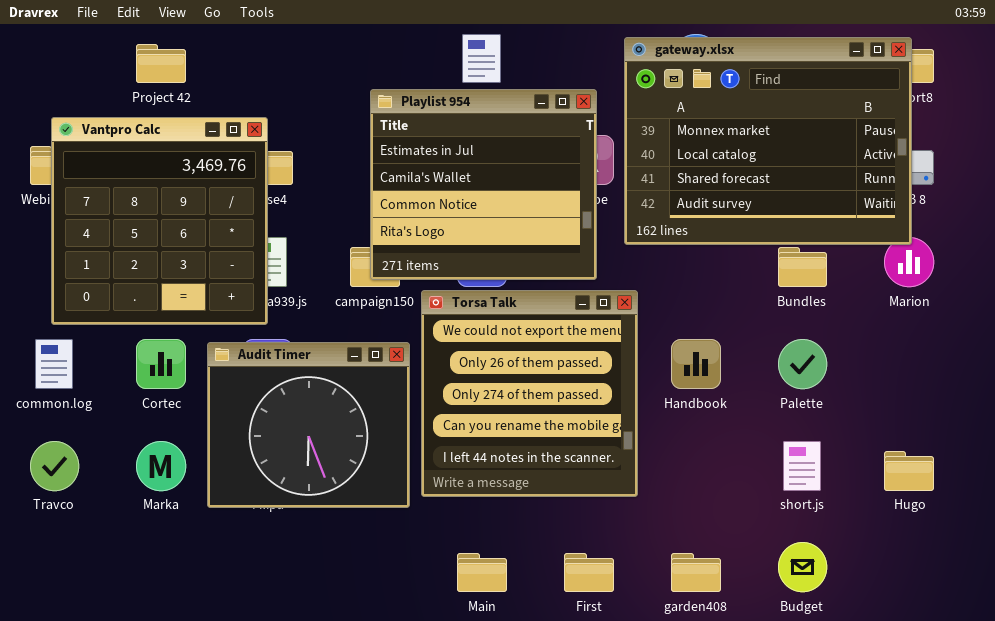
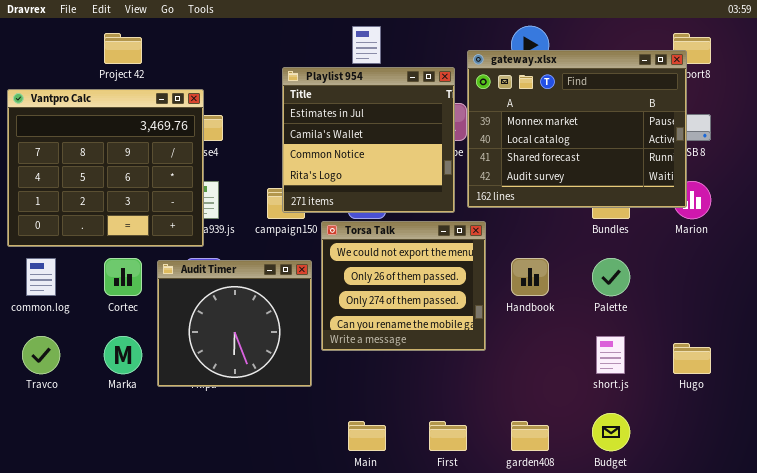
gateway.xlsx: [624,37,912,245] -> [467,50,687,208], moved
Vantpro Calc: [51,117,268,325] -> [7,89,204,247], resized
Torsa Talk: [421,290,638,497] -> [321,221,486,351], resized

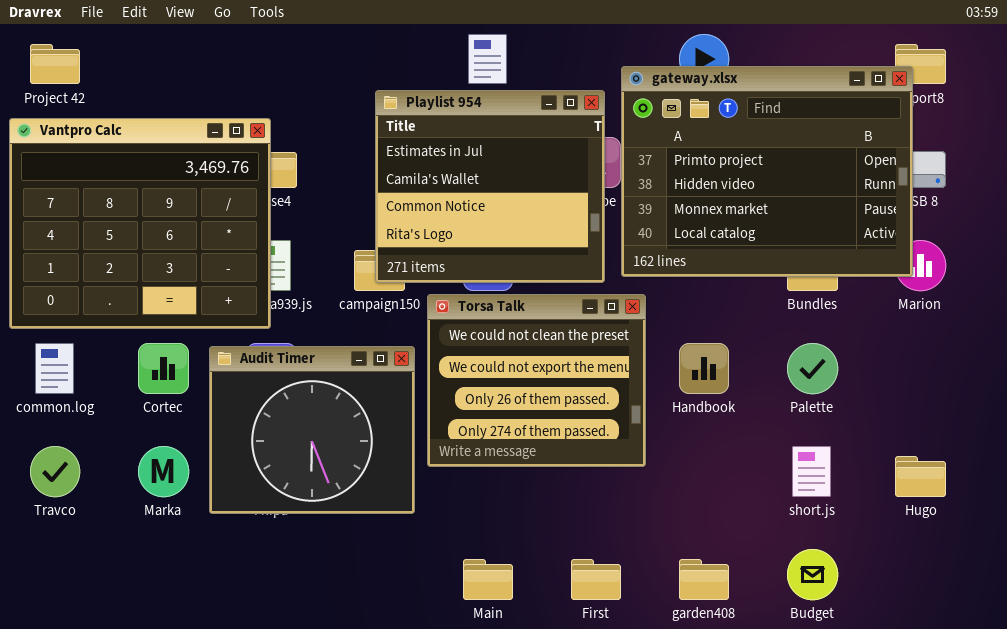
Project 42: [104,33,142,64] -> [30,44,80,84], moved
gateway.xlsx: [467,50,687,208] -> [621,66,913,277], scrolled up 2 rows
Torsa Talk: [321,221,486,351] -> [427,294,646,467], scrolled up 1 row

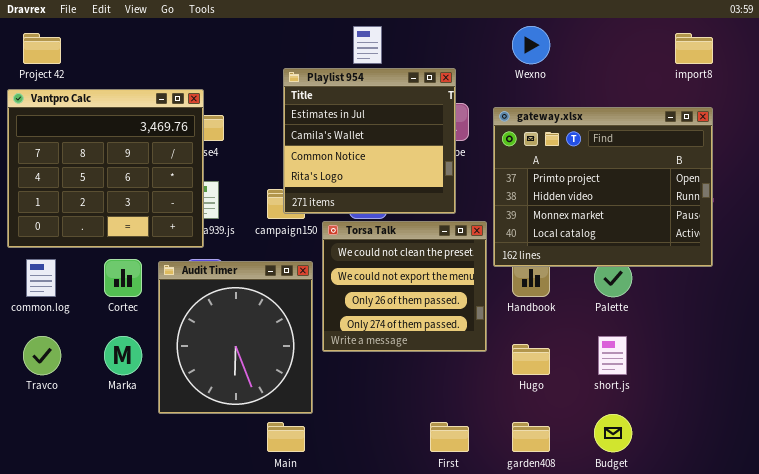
gateway.xlsx: [621,66,913,277] -> [493,107,713,267], moved
Audit Timer: [209,346,415,514] -> [158,261,313,414], resized
Hugo: [895,456,946,497] -> [512,344,550,375], moved
Main: [463,559,513,600] -> [267,422,305,452], moved

